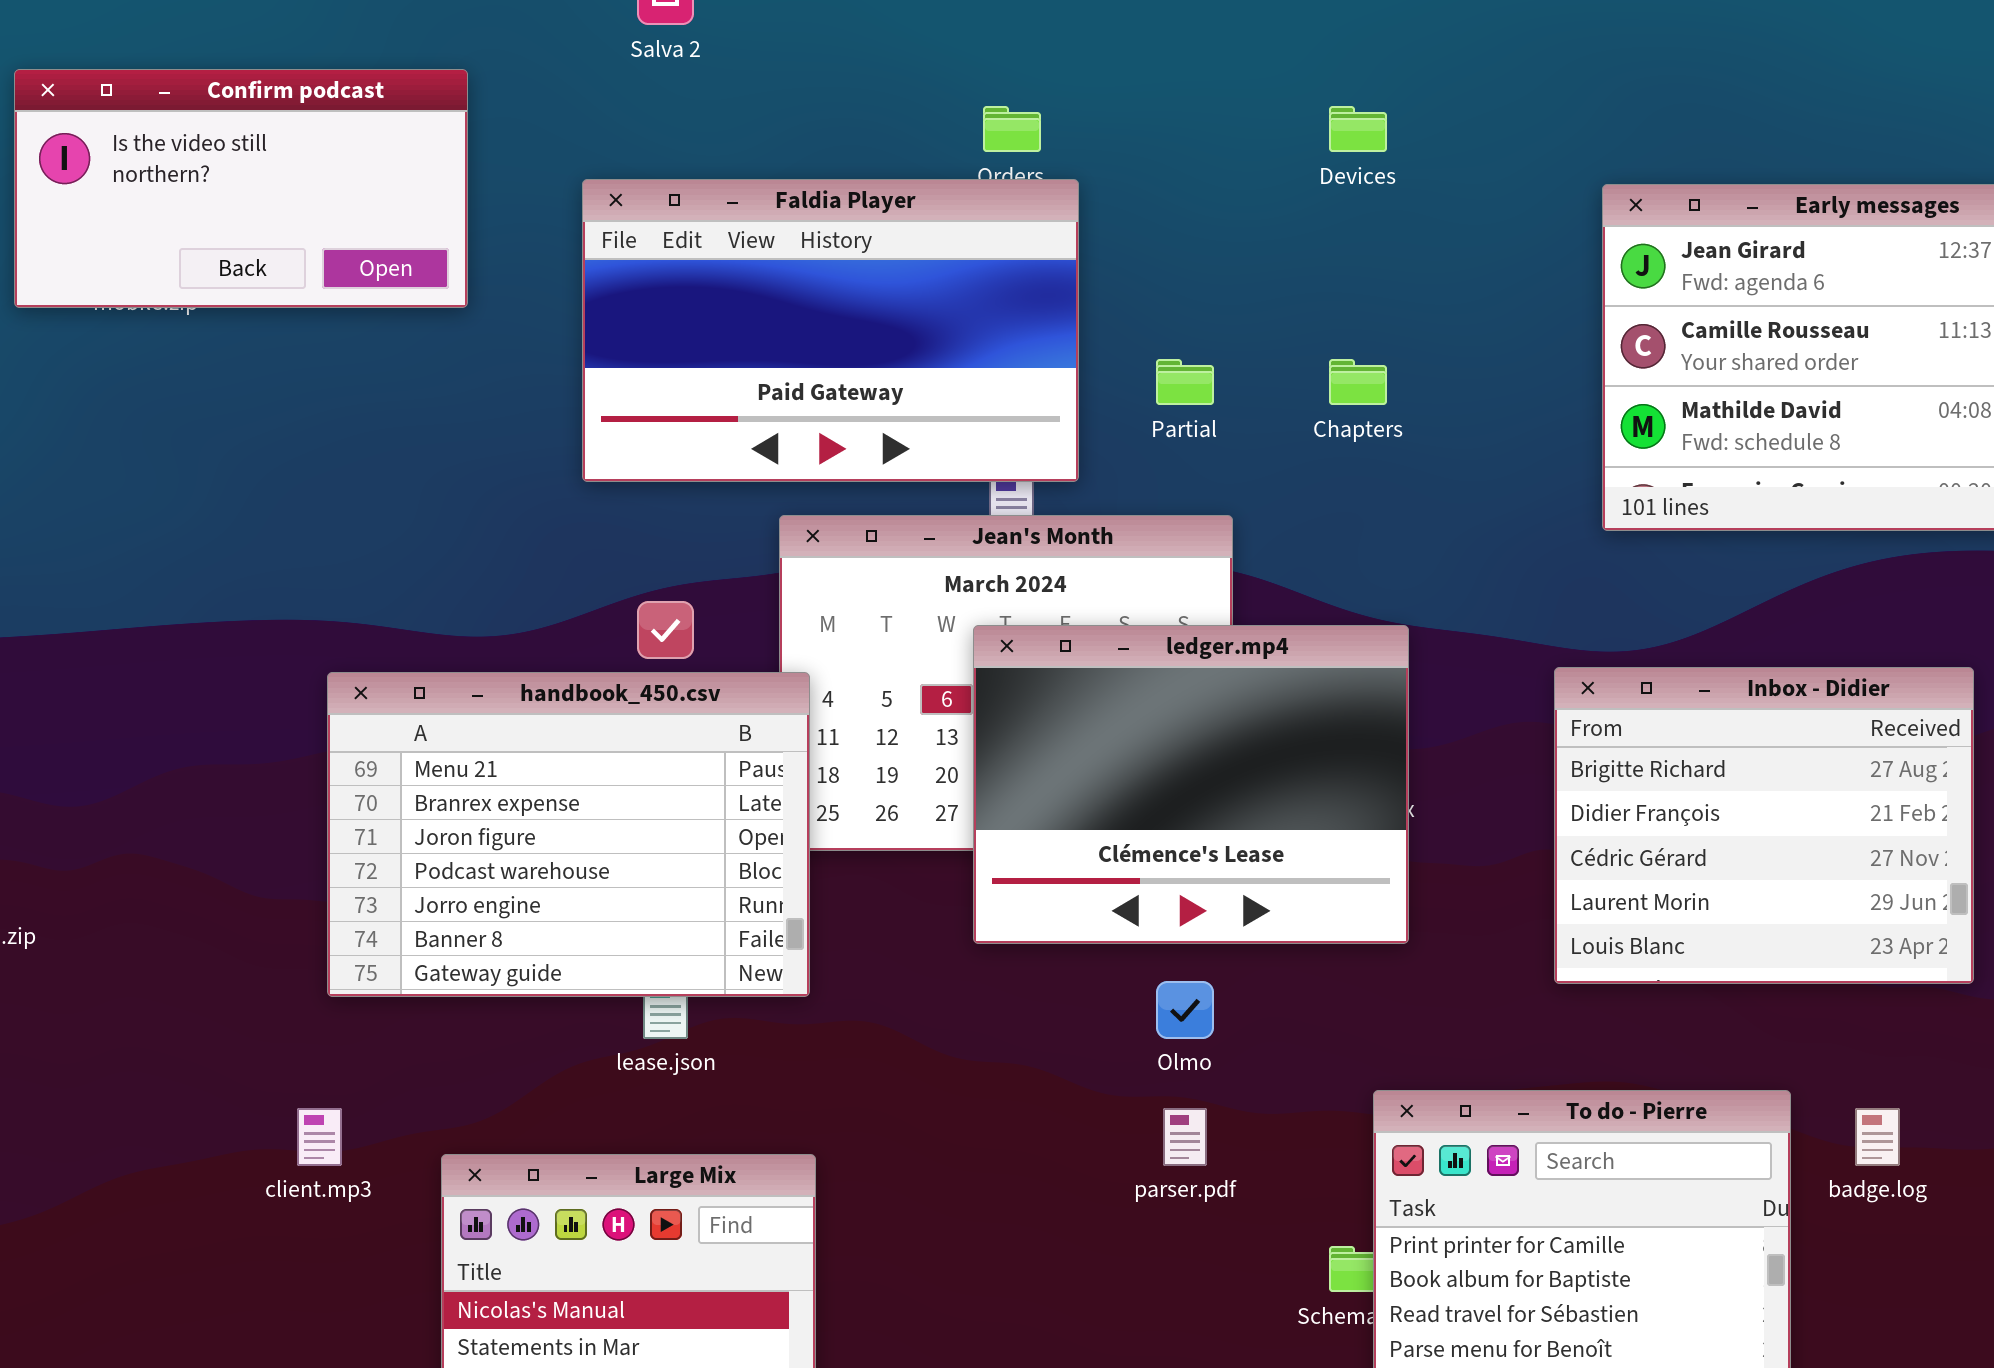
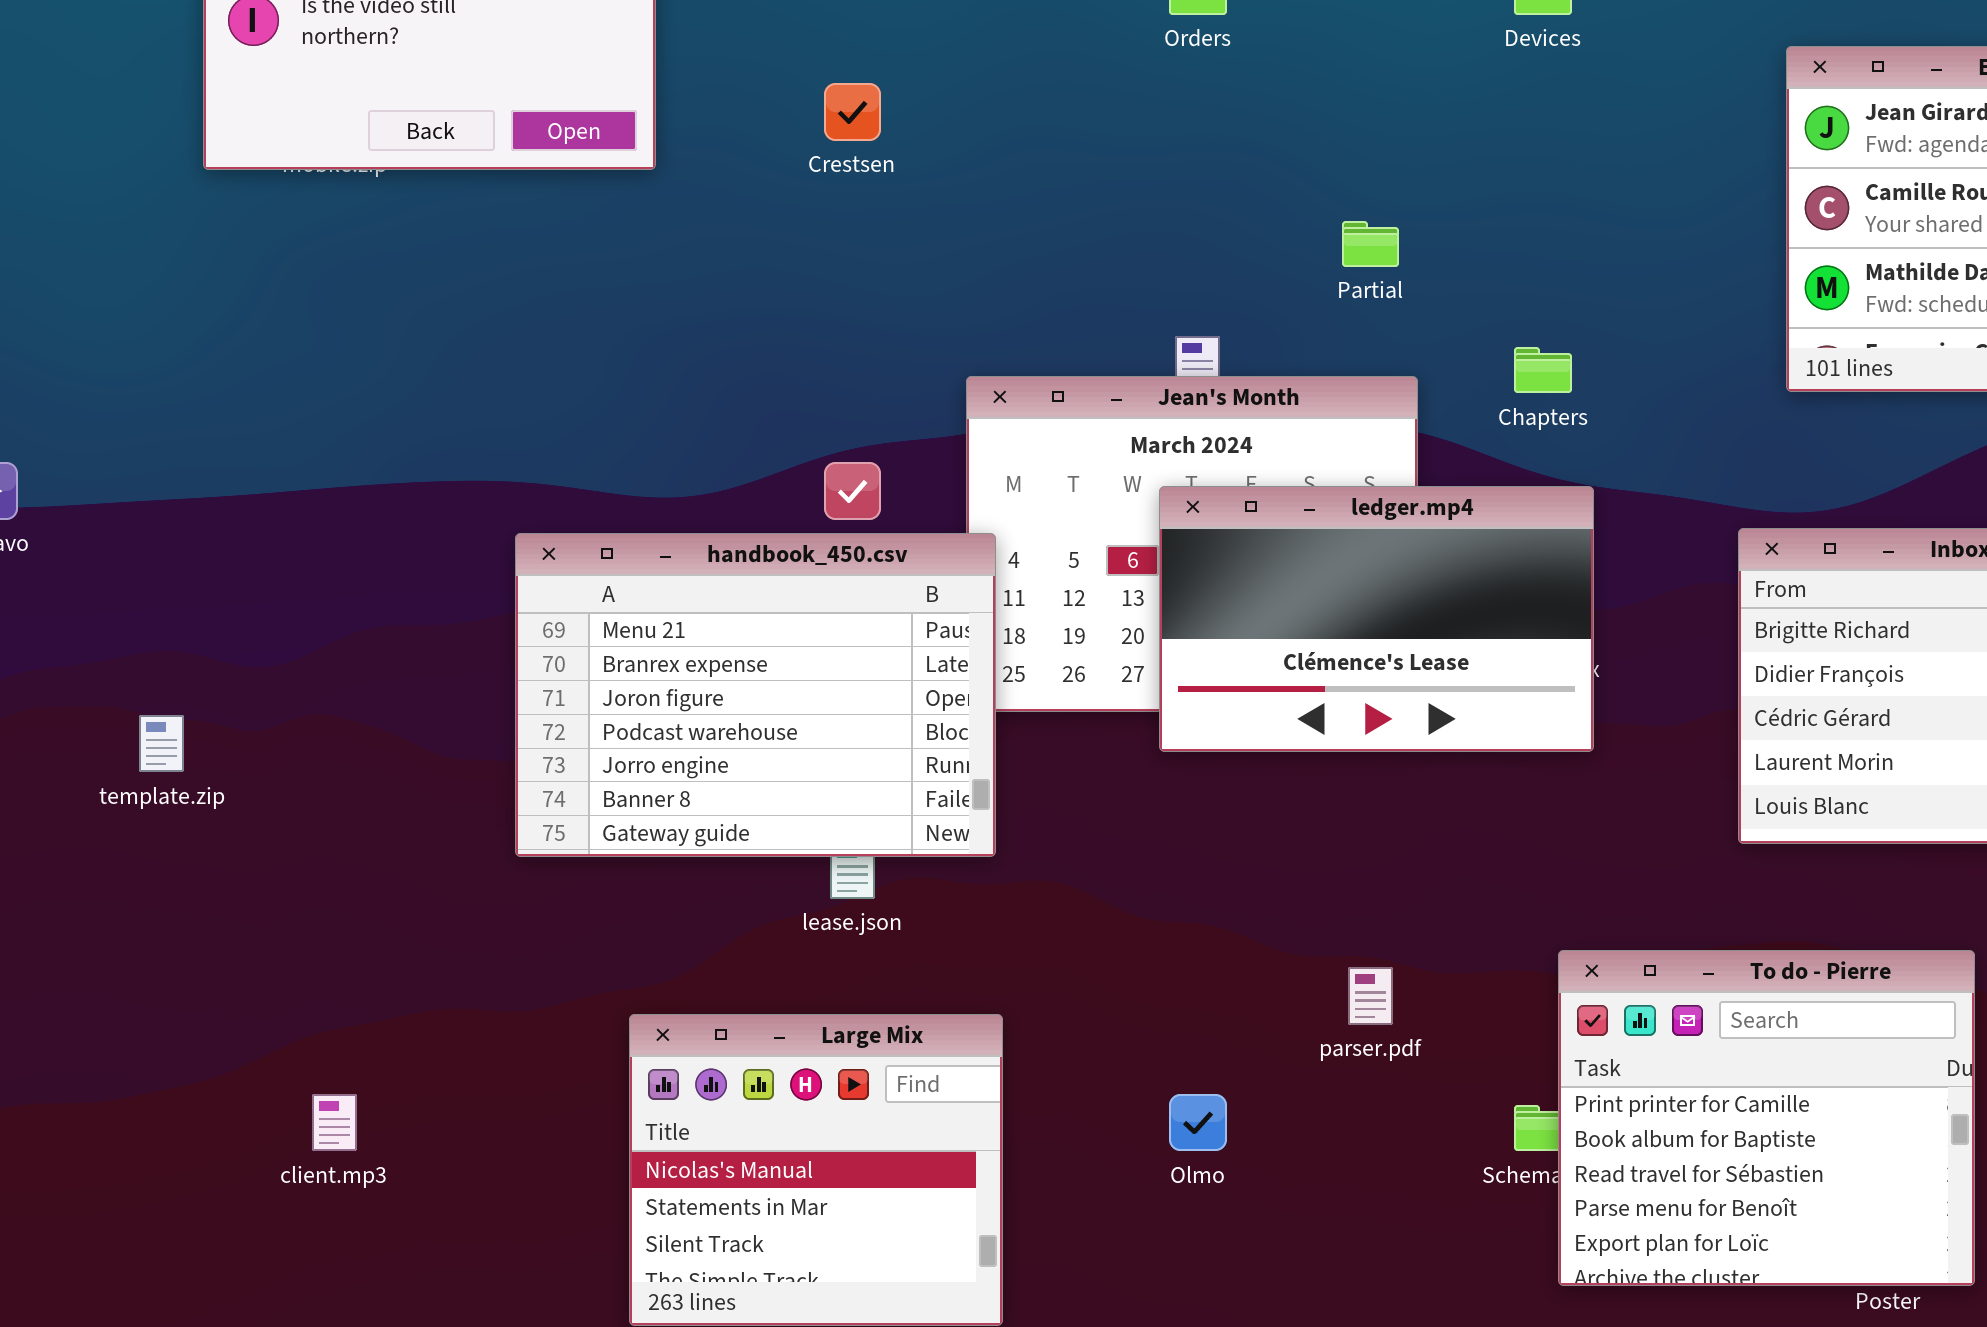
Faldia Player: [582,179,1079,482] -> none, closed
Chapters: [1329,359,1387,405] -> [1514,347,1572,393], moved
ledger.mp4: [973,625,1409,944] -> [1159,486,1594,752], resized
Olmo: [1156,981,1214,1039] -> [1169,1094,1227,1151], moved
client.mp3: [297,1108,342,1166] -> [312,1094,357,1151], moved

